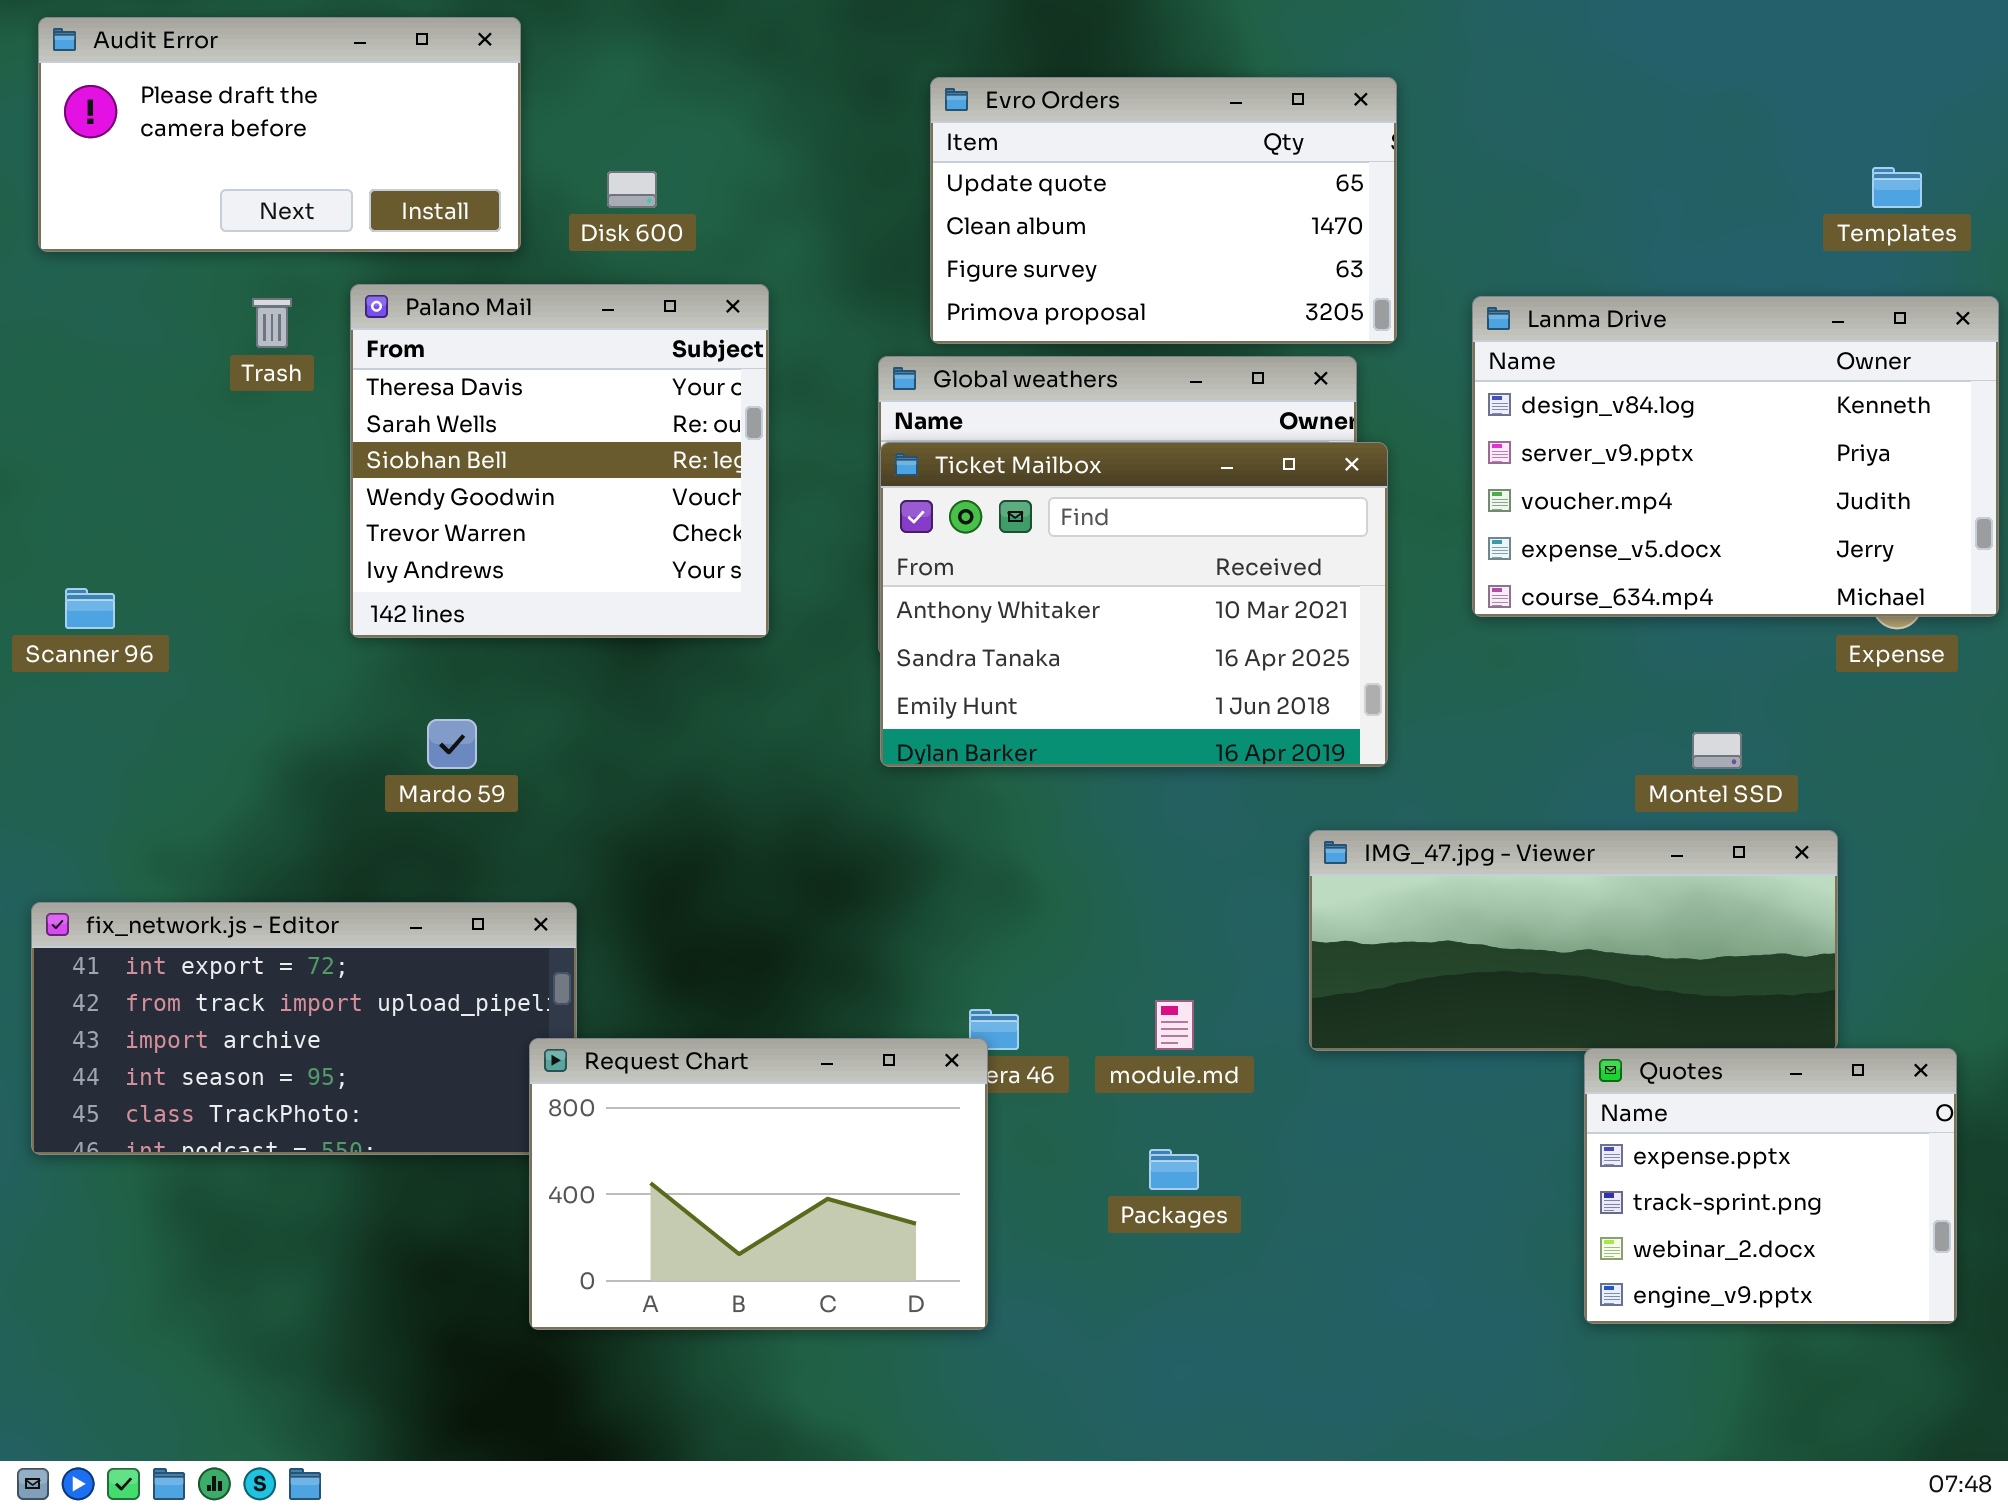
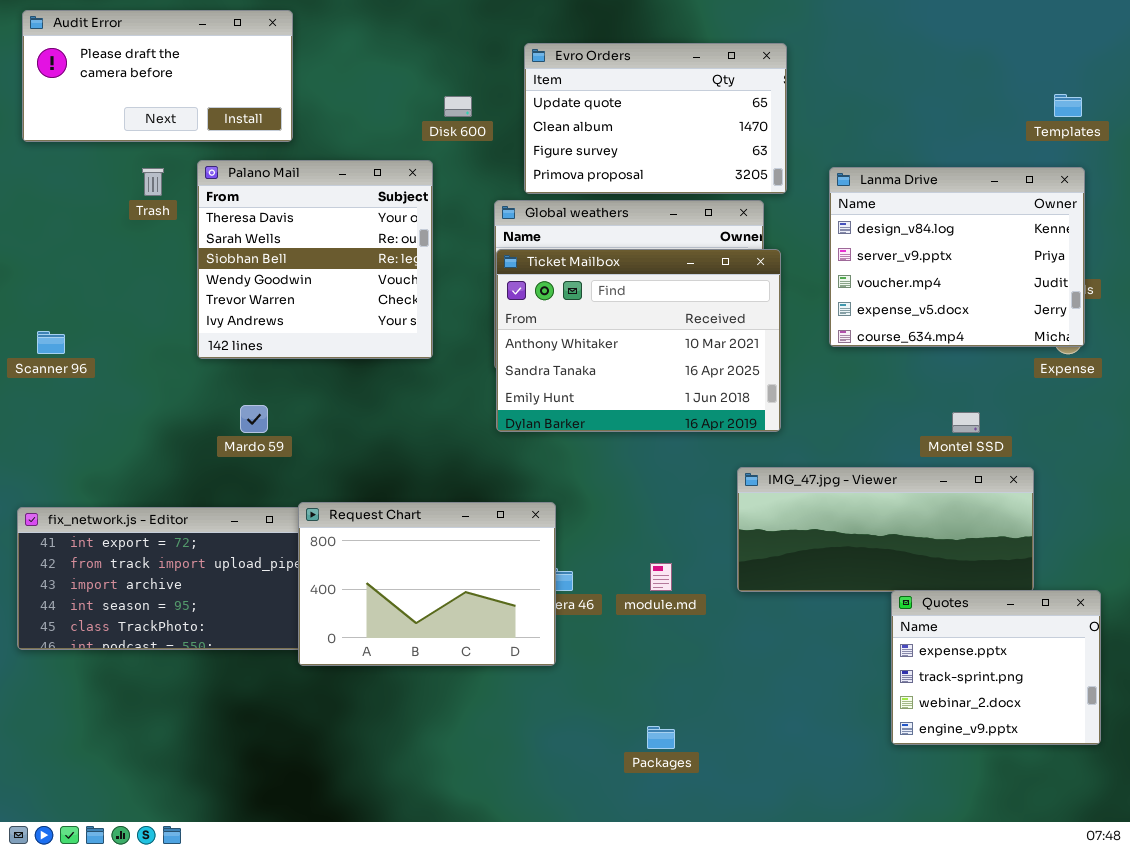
Disk 600: [607,171,657,208] -> [444,96,472,117], moved
Lanma Drive: [1472,296,1999,617] -> [829,167,1085,347], resized
Request Chart: [529,1038,988,1330] -> [298,502,556,666], moved
Packages: [1149,1149,1199,1190] -> [647,726,675,749], moved

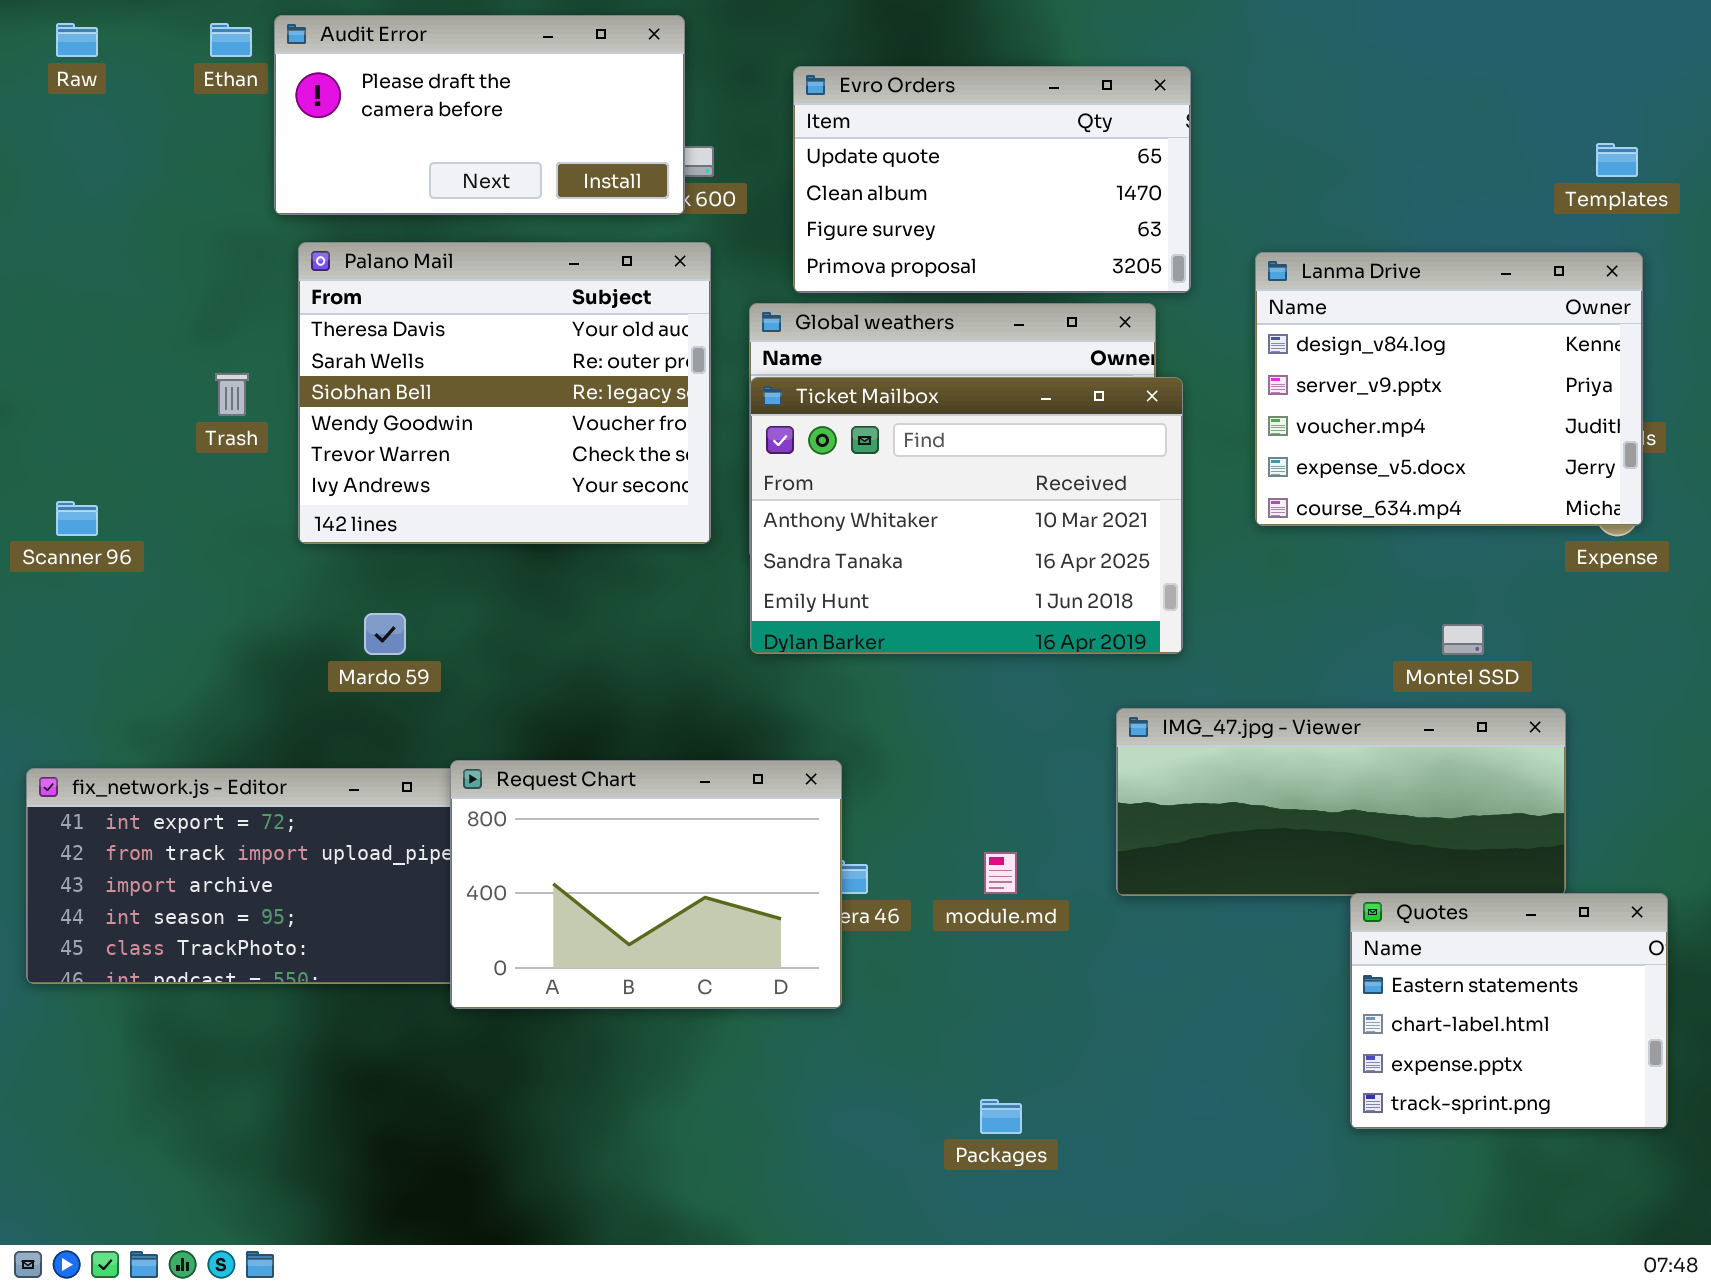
Audit Error: [22,10,293,142] -> [274,15,685,215], moved
Palano Mail: [197,160,433,359] -> [298,242,711,544], resized
Trash: [142,168,164,196] -> [215,373,249,416], moved
Quotes: [891,590,1101,745] -> [1350,893,1668,1129], scrolled up 2 rows

